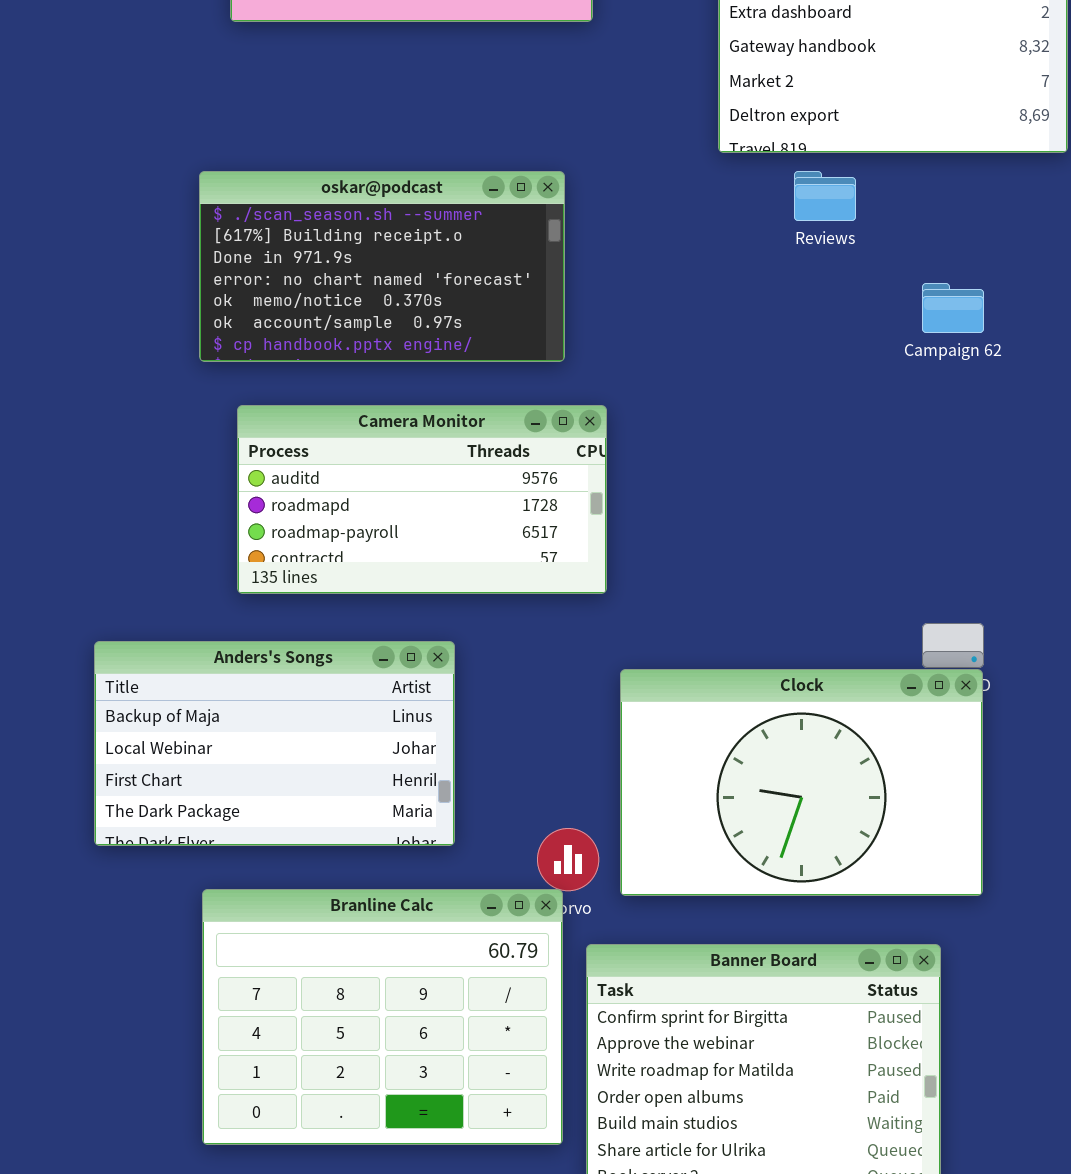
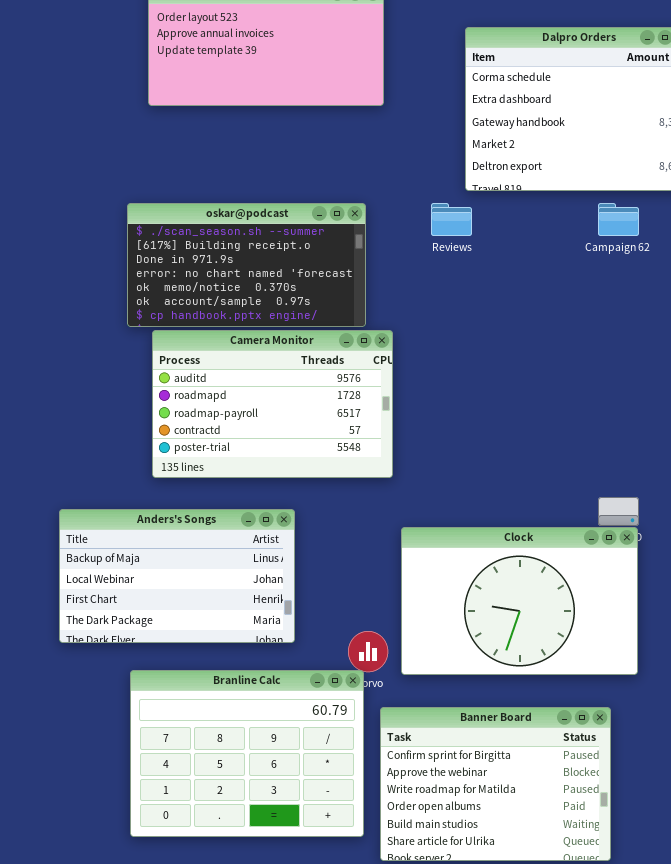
Reviews: [794,171,856,221] -> [431,203,472,236], moved
Campaign 62: [922,283,984,333] -> [598,203,639,236], moved
Camera Monitor: [237,405,607,594] -> [152,330,393,478], resized

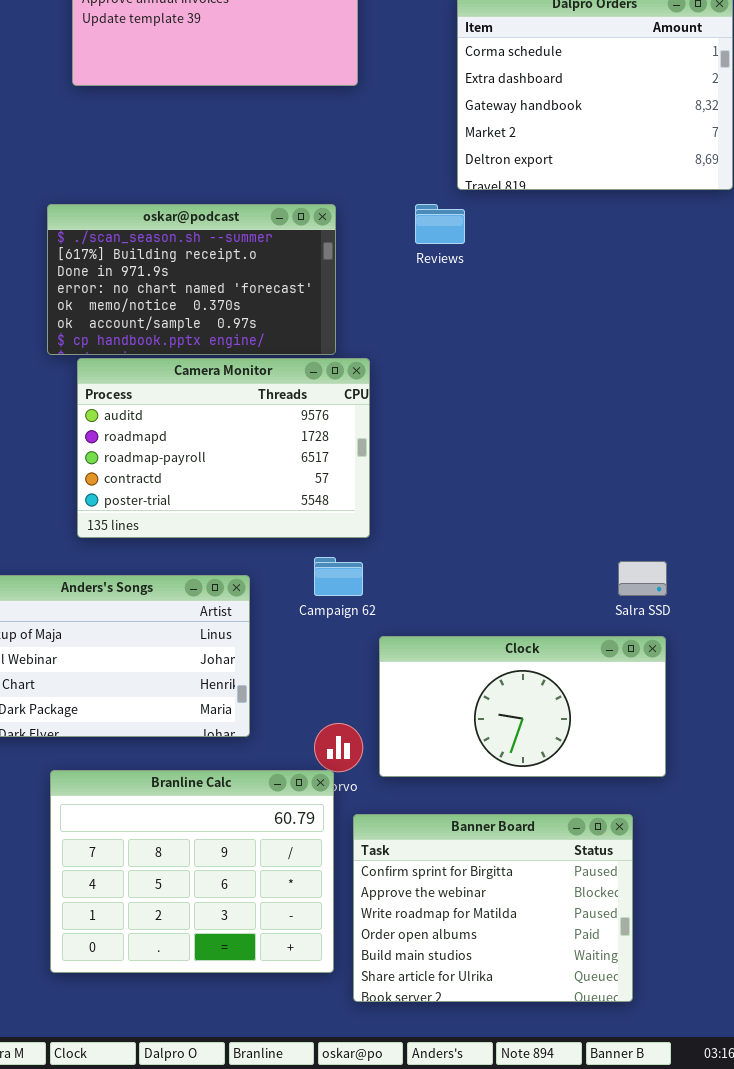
Campaign 62: [598,203,639,236] -> [314,557,363,596], moved
Clock: [401,527,638,675] -> [379,636,666,777], resized

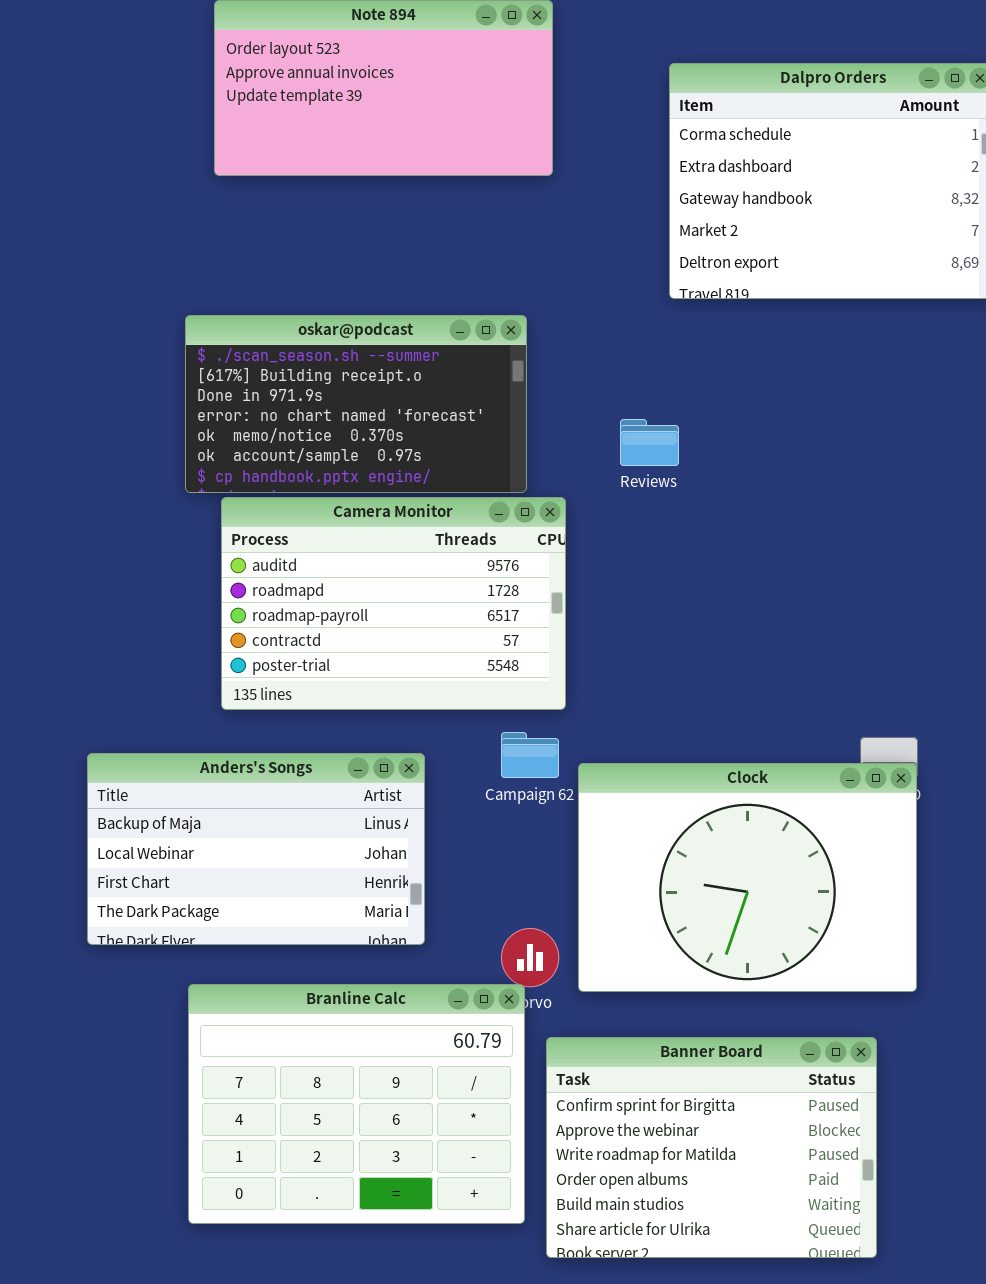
Reviews: [415,204,465,244] -> [620,419,679,466], moved
Clock: [379,636,666,777] -> [578,763,917,992], resized

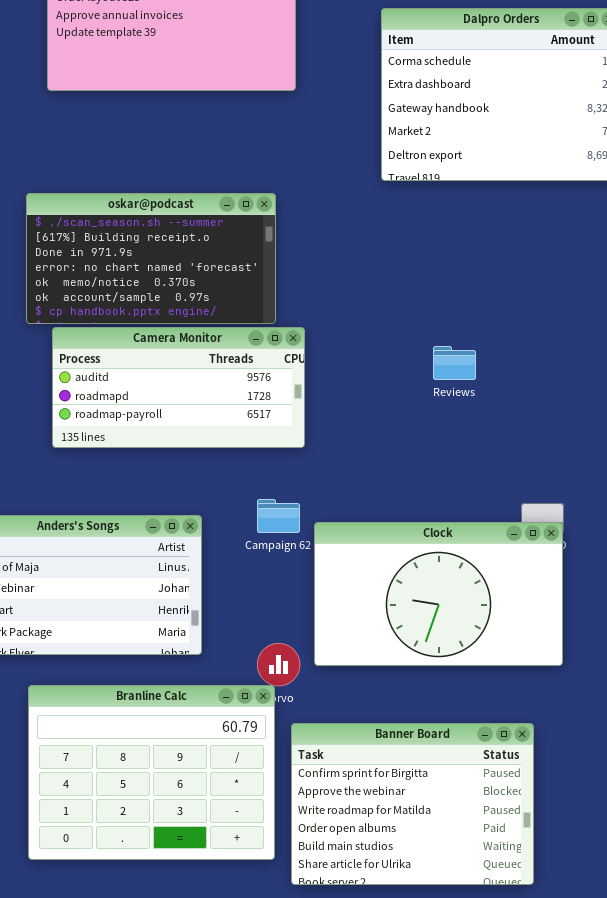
Reviews: [620,419,679,466] -> [433,346,476,380], moved
Camera Monitor: [221,497,566,710] -> [52,327,305,448], resized
Clock: [578,763,917,992] -> [314,522,563,666], resized

